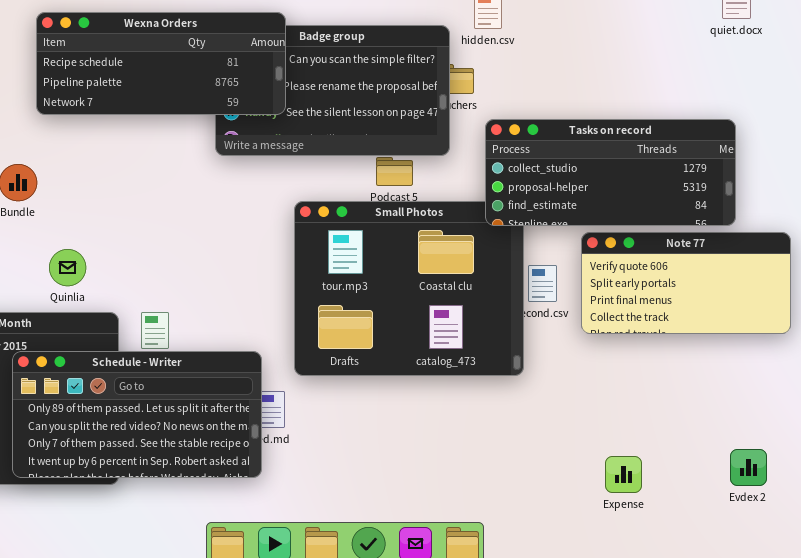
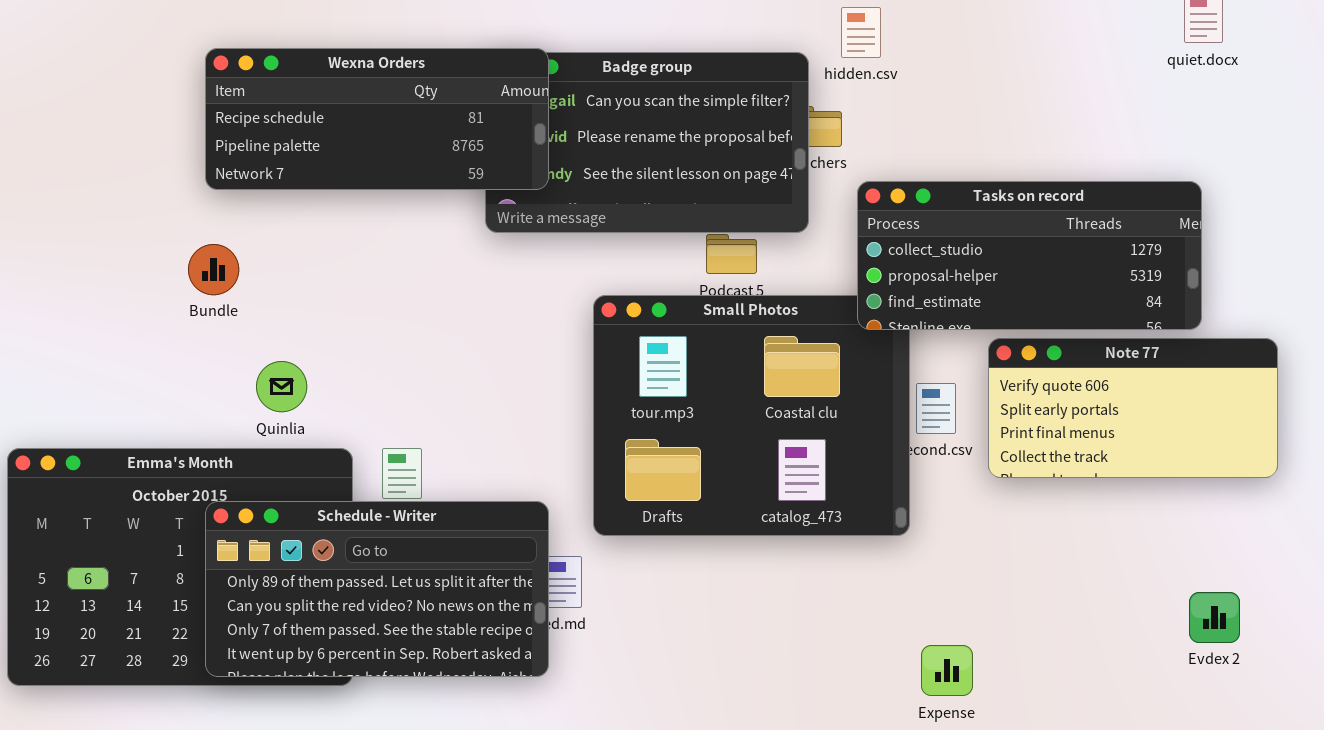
Wexna Orders: [36,12,286,115] -> [205,48,549,190], moved
Evdex 2: [730,449,767,486] -> [1189,592,1240,643], moved
Expense: [605,456,642,493] -> [921,645,973,696], moved

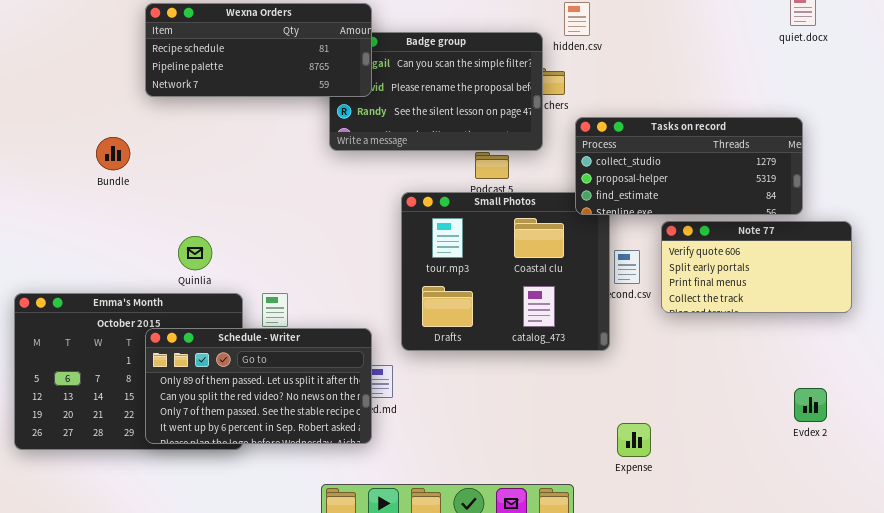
Wexna Orders: [205,48,549,190] -> [145,3,372,97], moved
Bundle: [188,244,239,295] -> [96,137,130,170], moved

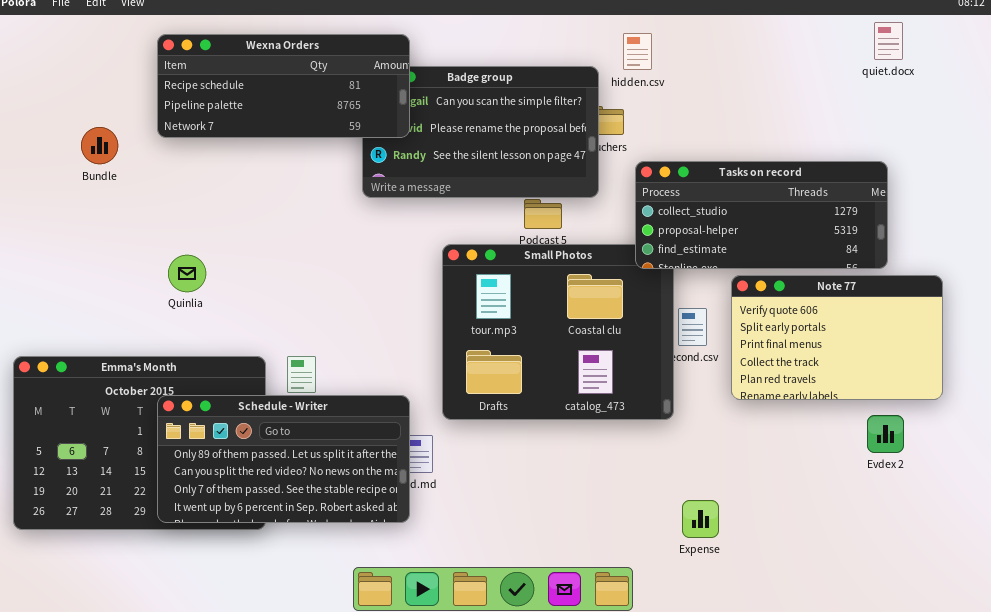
Bundle: [96,137,130,170] -> [81,127,118,164], moved
Note 77: [661,221,852,313] -> [731,275,943,400], resized
Quinlia: [178,236,212,270] -> [168,255,206,292], moved
Evdex 2: [794,388,827,422] -> [867,415,904,453], moved

